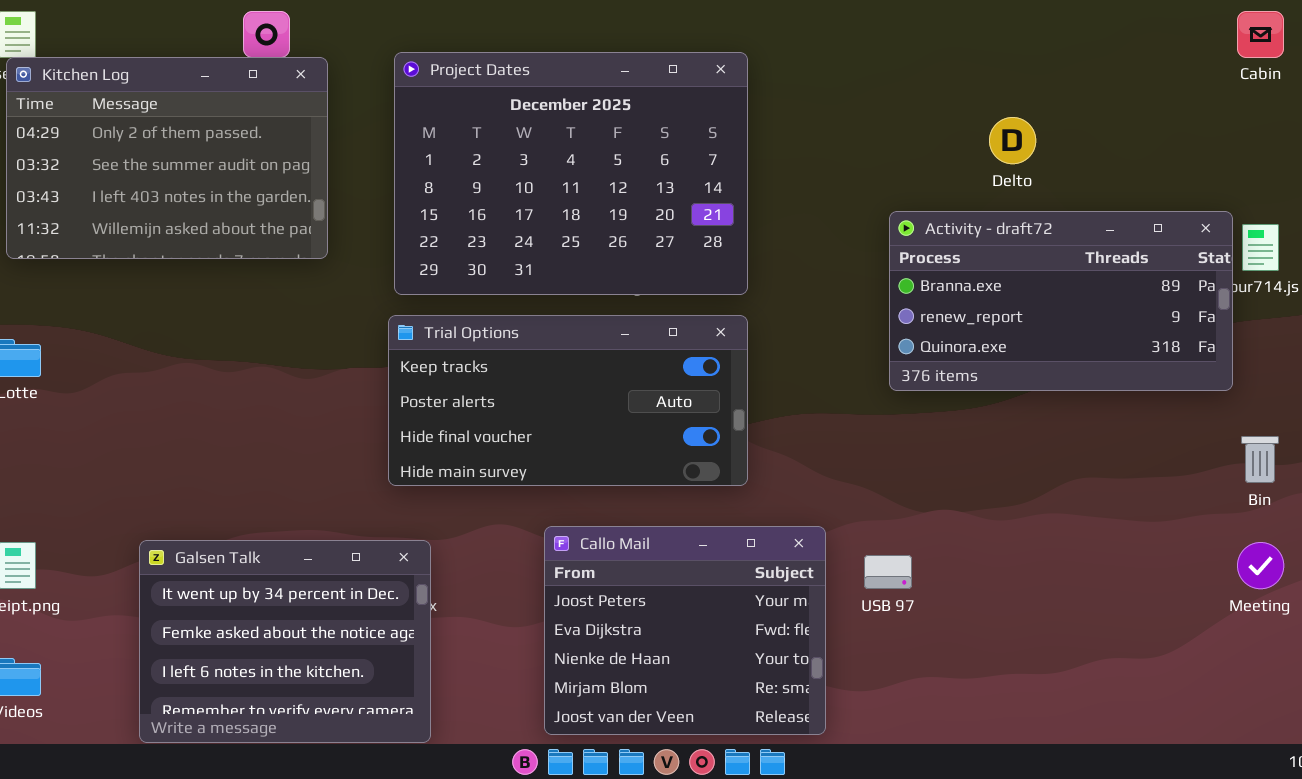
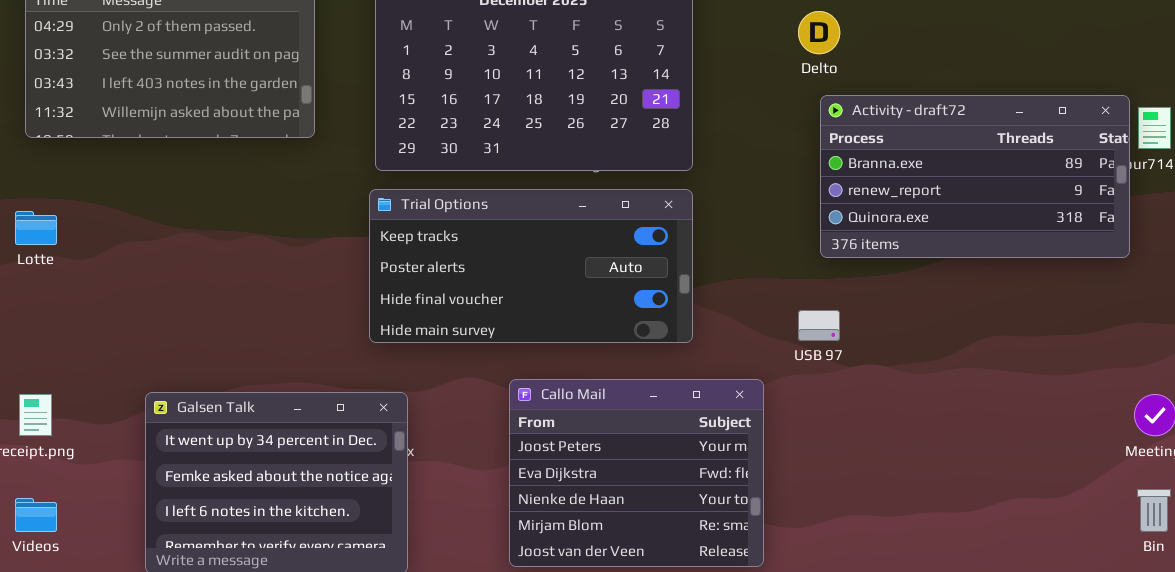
Delto: [989,117,1036,164] -> [798,11,840,54], moved
Bin: [1241,436,1279,483] -> [1137,489,1171,532], moved
USB 97: [864,555,912,589] -> [798,310,840,341], moved

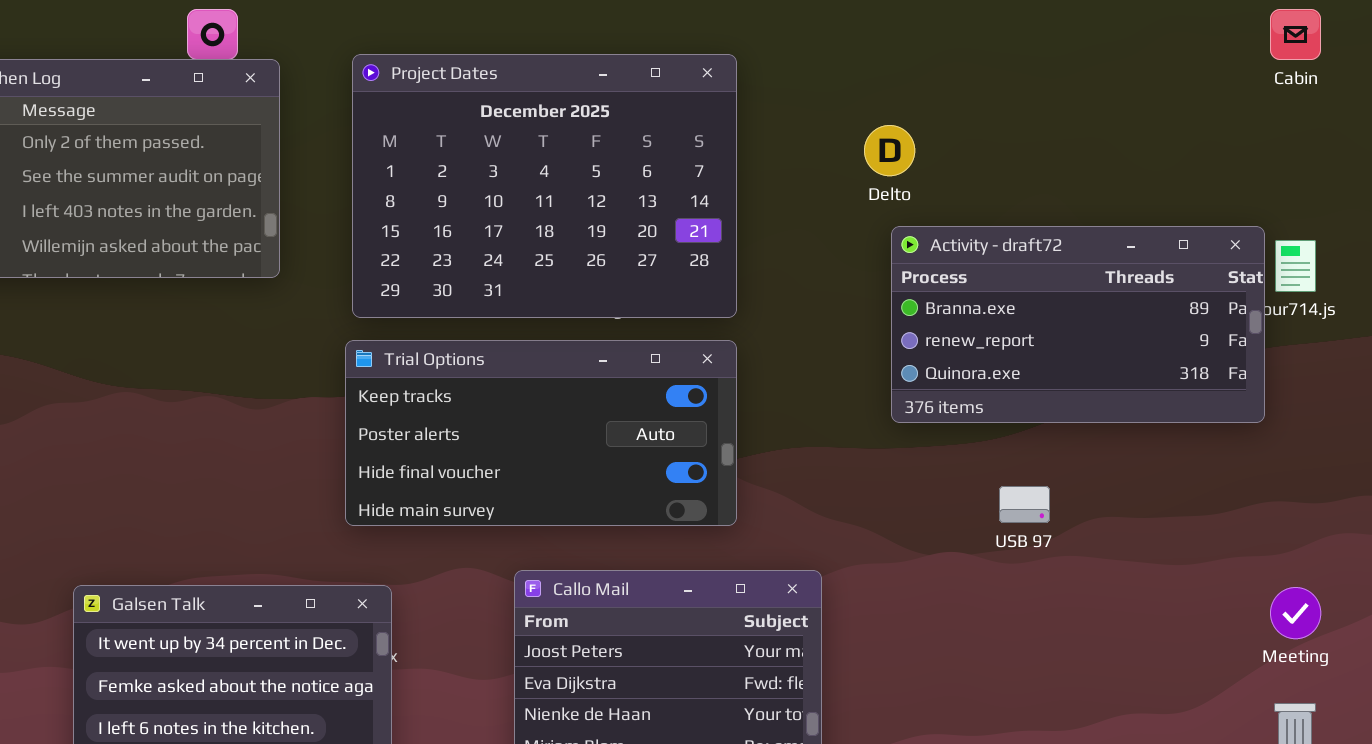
USB 97: [798,310,840,341] -> [999,486,1050,523], moved

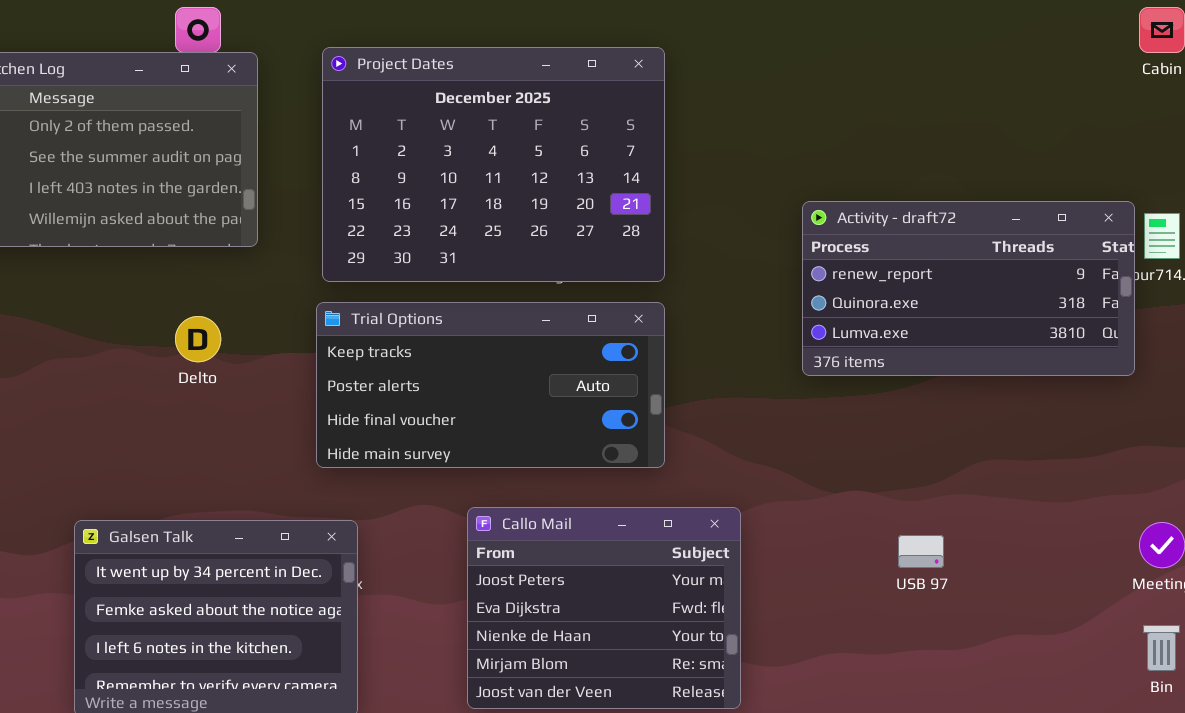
Delto: [864,125,915,176] -> [175,316,221,362], moved
Activity - draft72: [891,226,1265,423] -> [802,201,1135,376], scrolled down 1 row
USB 97: [999,486,1050,523] -> [898,535,944,568], moved

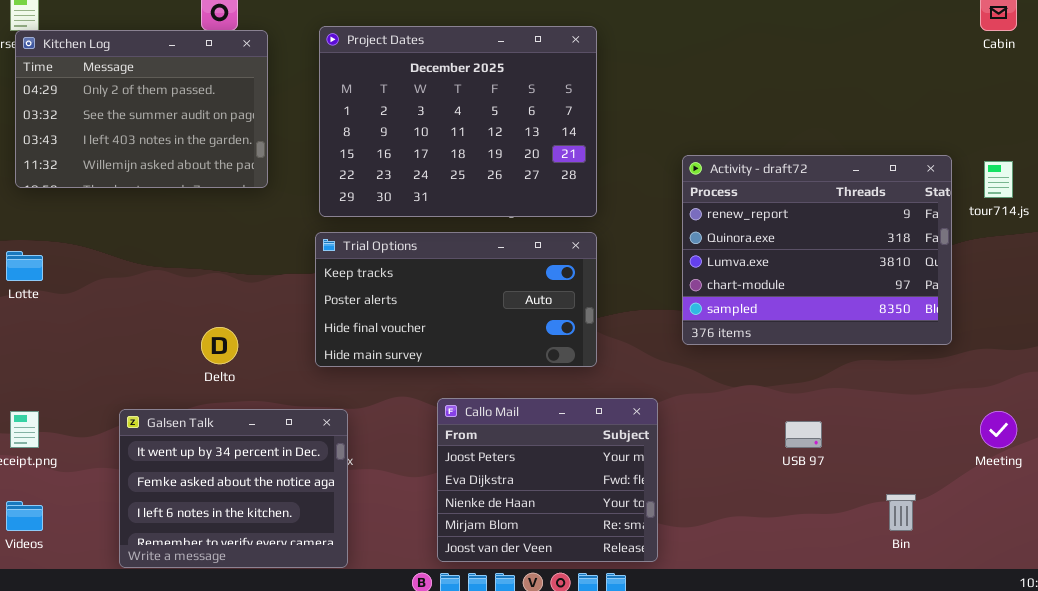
Activity - draft72: [802,201,1135,376] -> [682,155,952,345], moved, resized
Delto: [175,316,221,362] -> [201,327,238,364], moved
Bin: [1143,625,1180,671] -> [886,494,916,531], moved

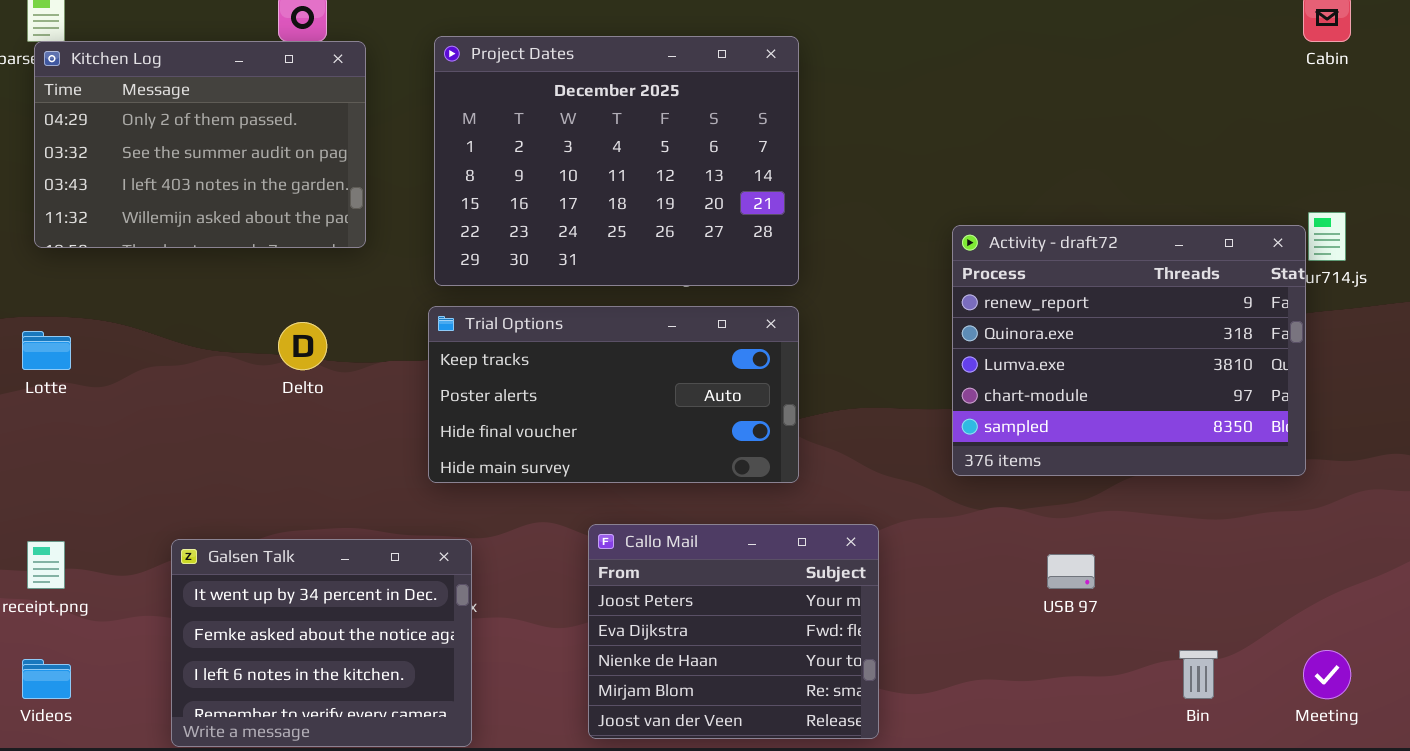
Activity - draft72: [682,155,952,345] -> [952,225,1306,476], moved
Delto: [201,327,238,364] -> [278,322,327,370], moved
Meeting: [980,411,1017,448] -> [1303,650,1351,699], moved

